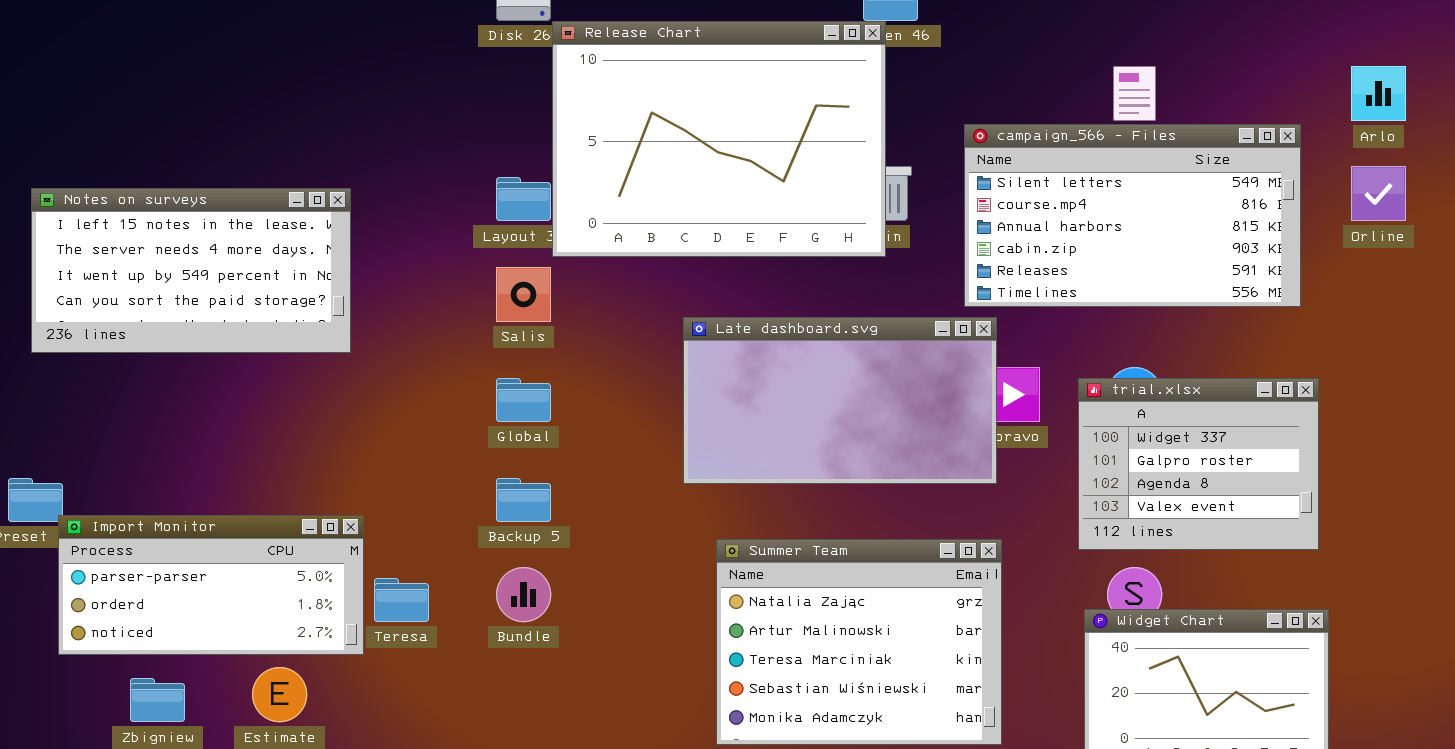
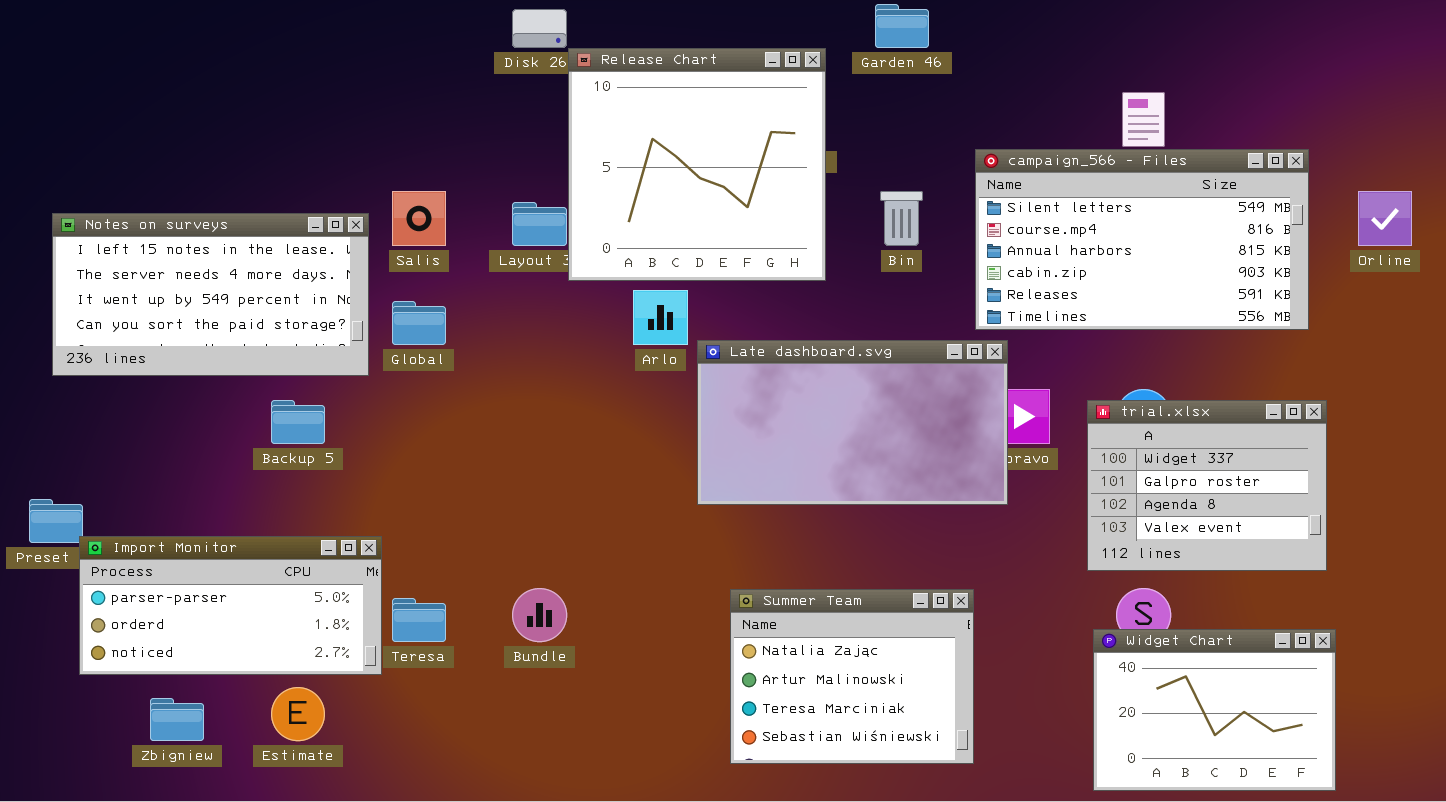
Release Chart: [552,21,886,257] -> [568,48,826,281], resized
Arlo: [1351,66,1406,121] -> [633,290,688,345], moved
Salis: [496,267,551,322] -> [392,191,446,246], moved
Global: [496,378,551,422] -> [392,301,446,345], moved
Backup 5: [496,478,551,522] -> [271,400,325,444], moved
Summer Team: [716,539,1002,745] -> [730,589,974,764], resized

